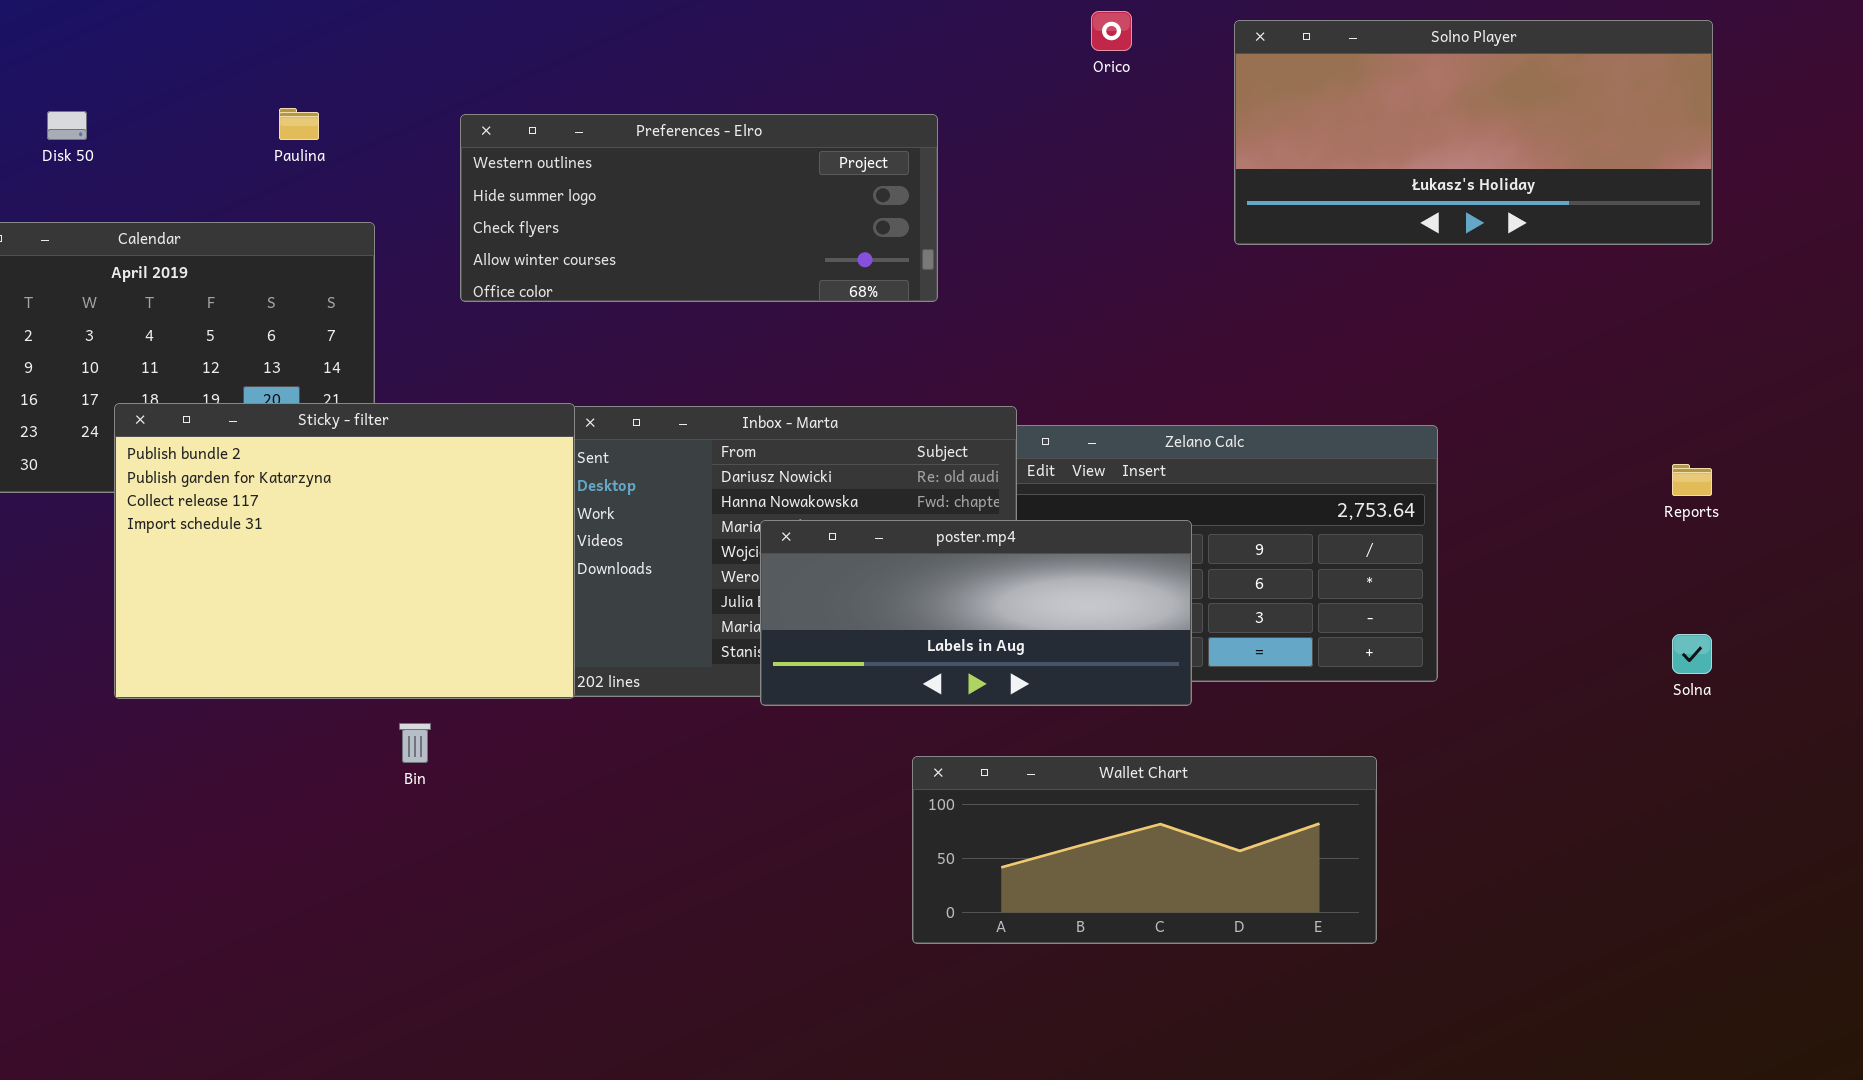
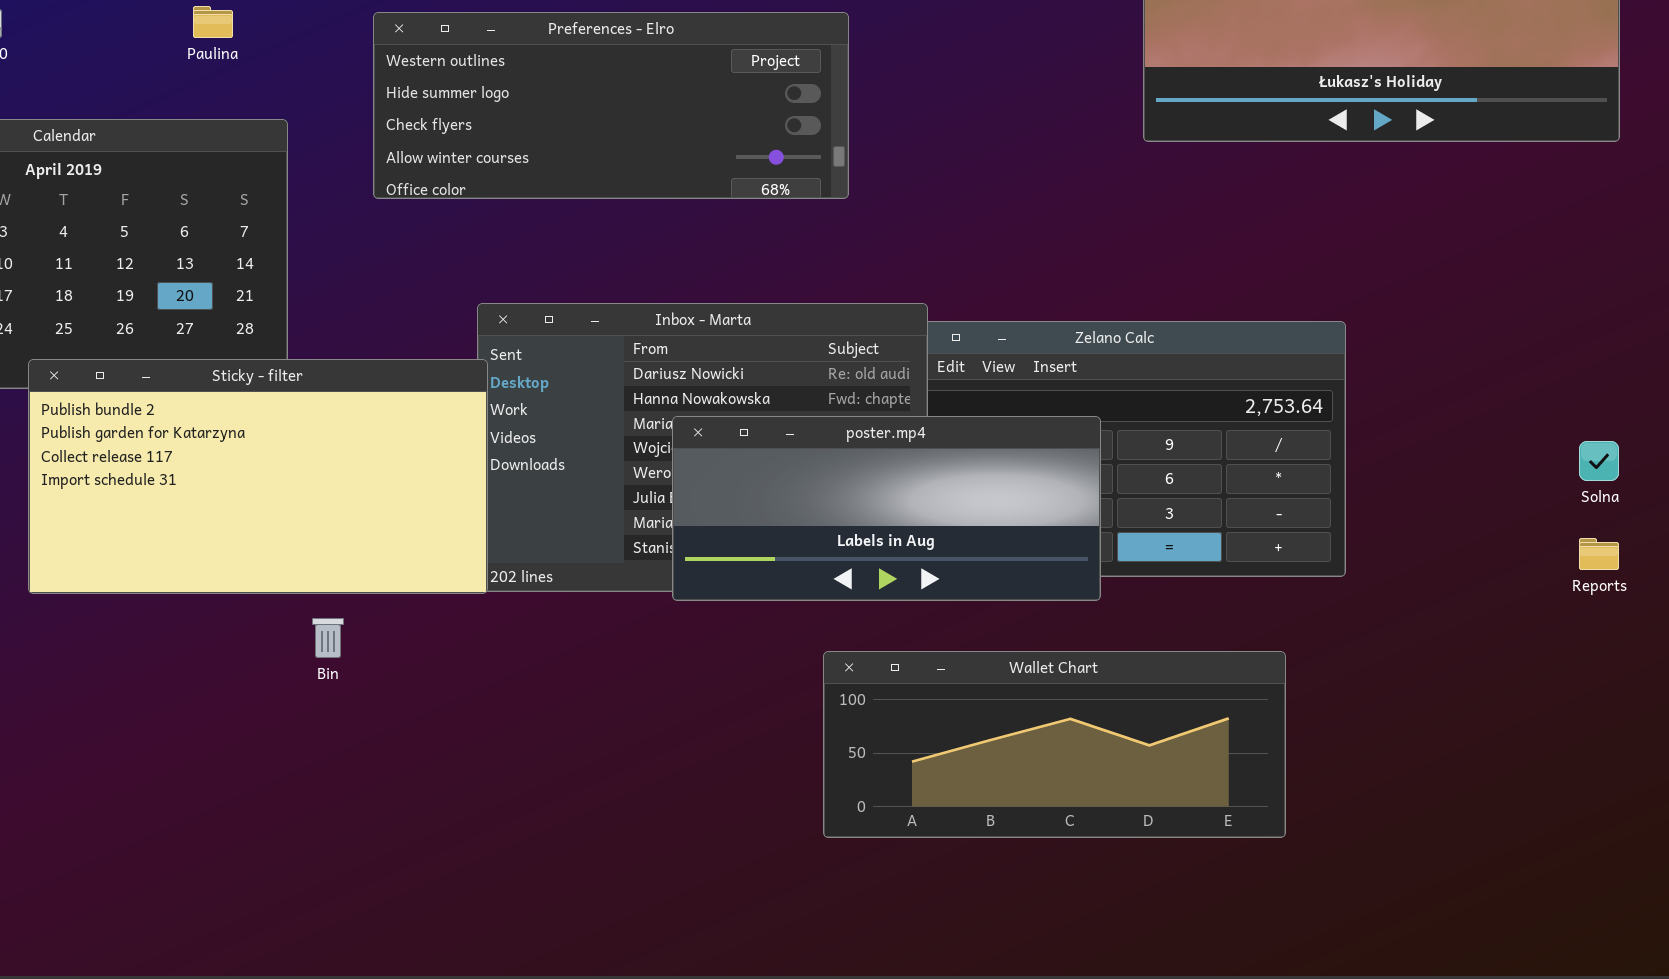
Sticky - filter: [114,403,575,699] -> [28,359,488,594], resized
Reports: [1672,464,1712,496] -> [1579,538,1619,570], moved
Solna: [1672,634,1712,674] -> [1579,441,1619,481], moved

